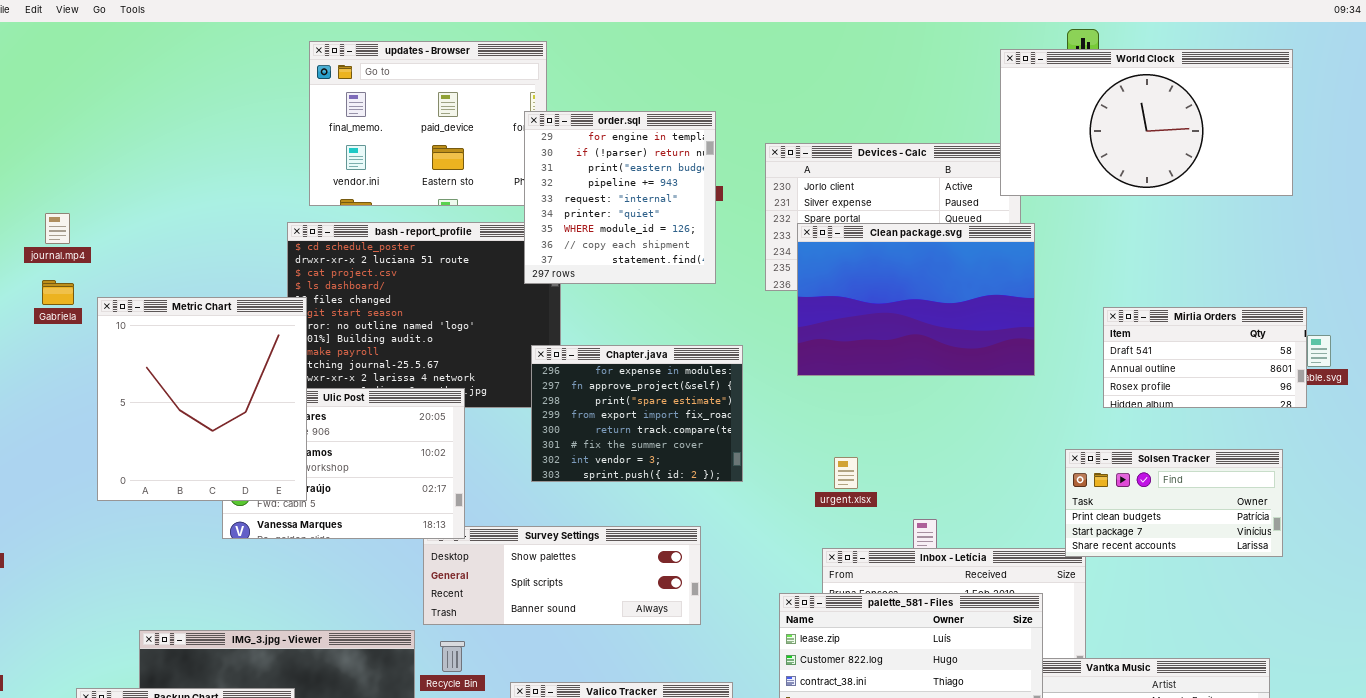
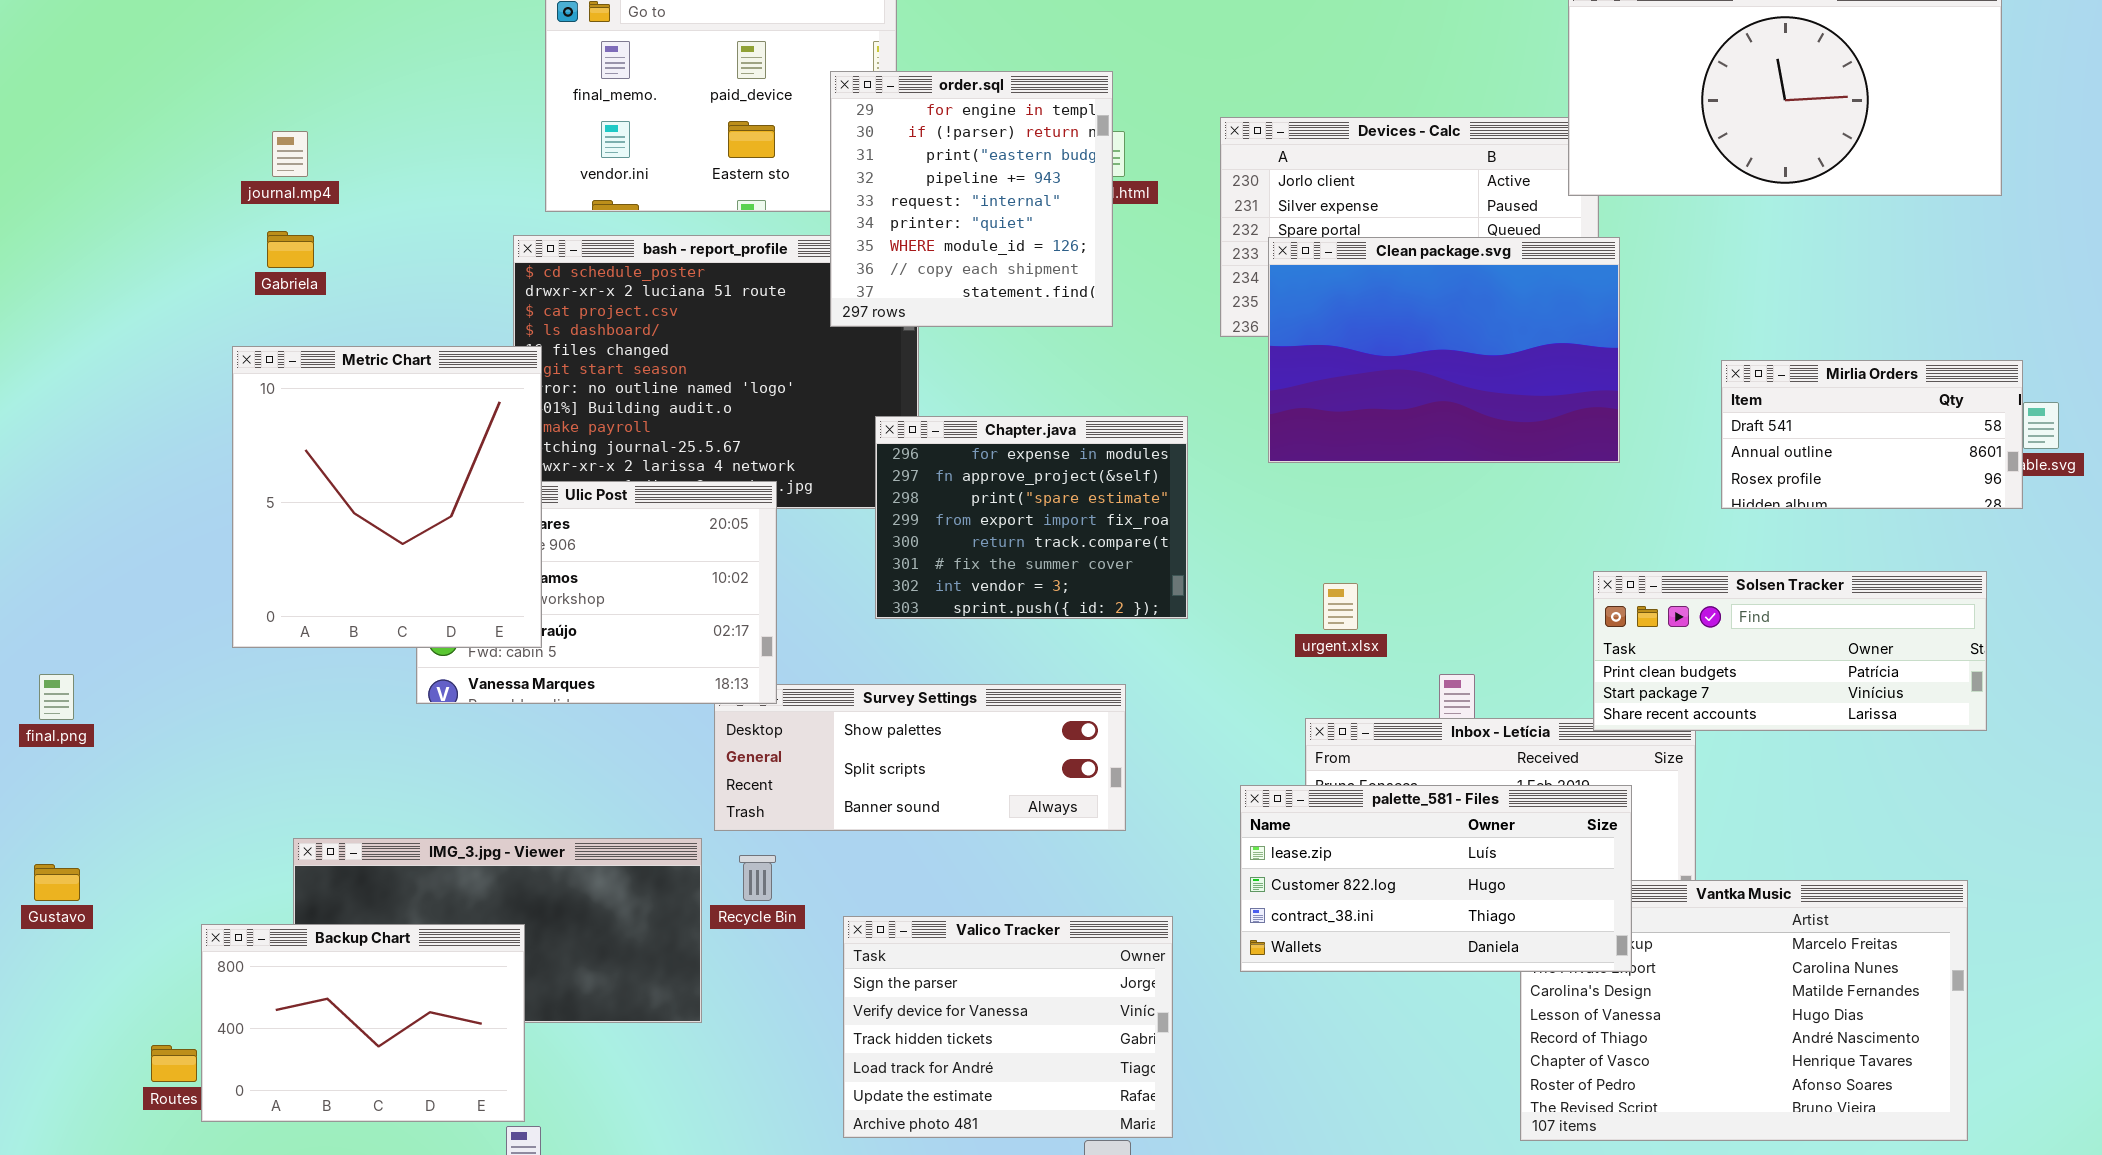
order.sql: [524,111,716,284] -> [830,71,1113,327], moved
journal.mp4: [45,213,70,244] -> [272,131,308,177], moved
Gabriela: [42,280,74,305] -> [267,231,314,268], moved
Solsen Tracker: [1065,449,1283,557] -> [1593,571,1987,731], resized

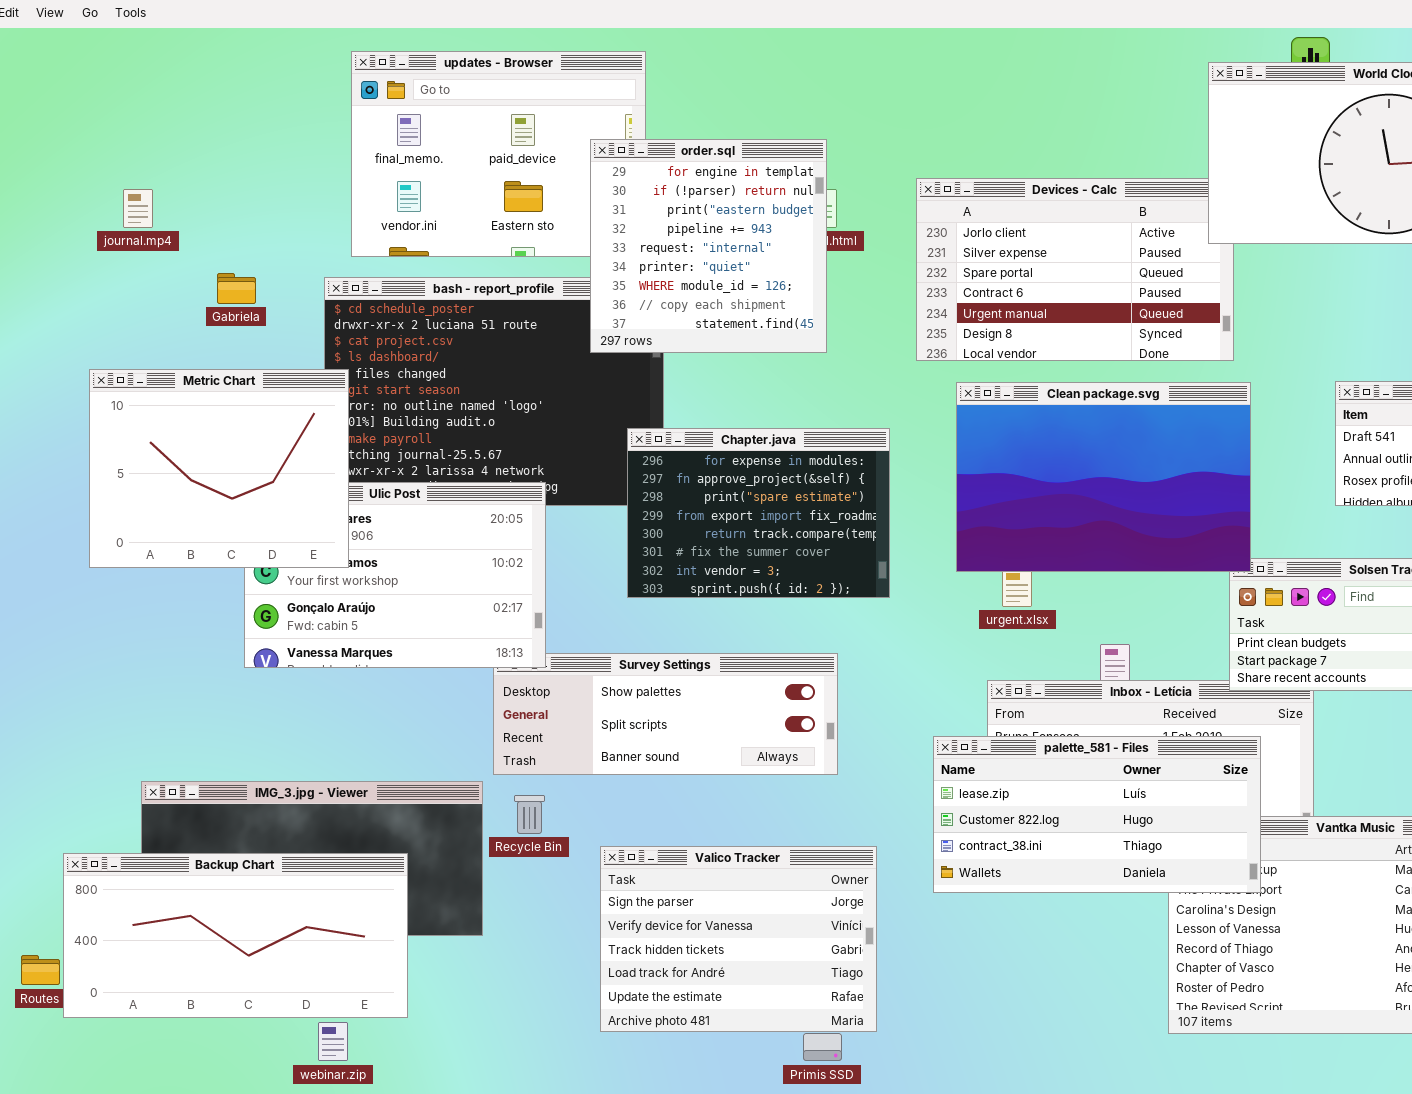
Gabriela: [267,231,314,268] -> [217,273,256,304], moved
Clean package.svg: [1268,237,1620,463] -> [956,382,1251,572], moved
Metric Chart: [232,346,542,648] -> [89,369,349,568], resized
Backup Chart: [201,924,525,1122] -> [63,853,408,1018], resized

